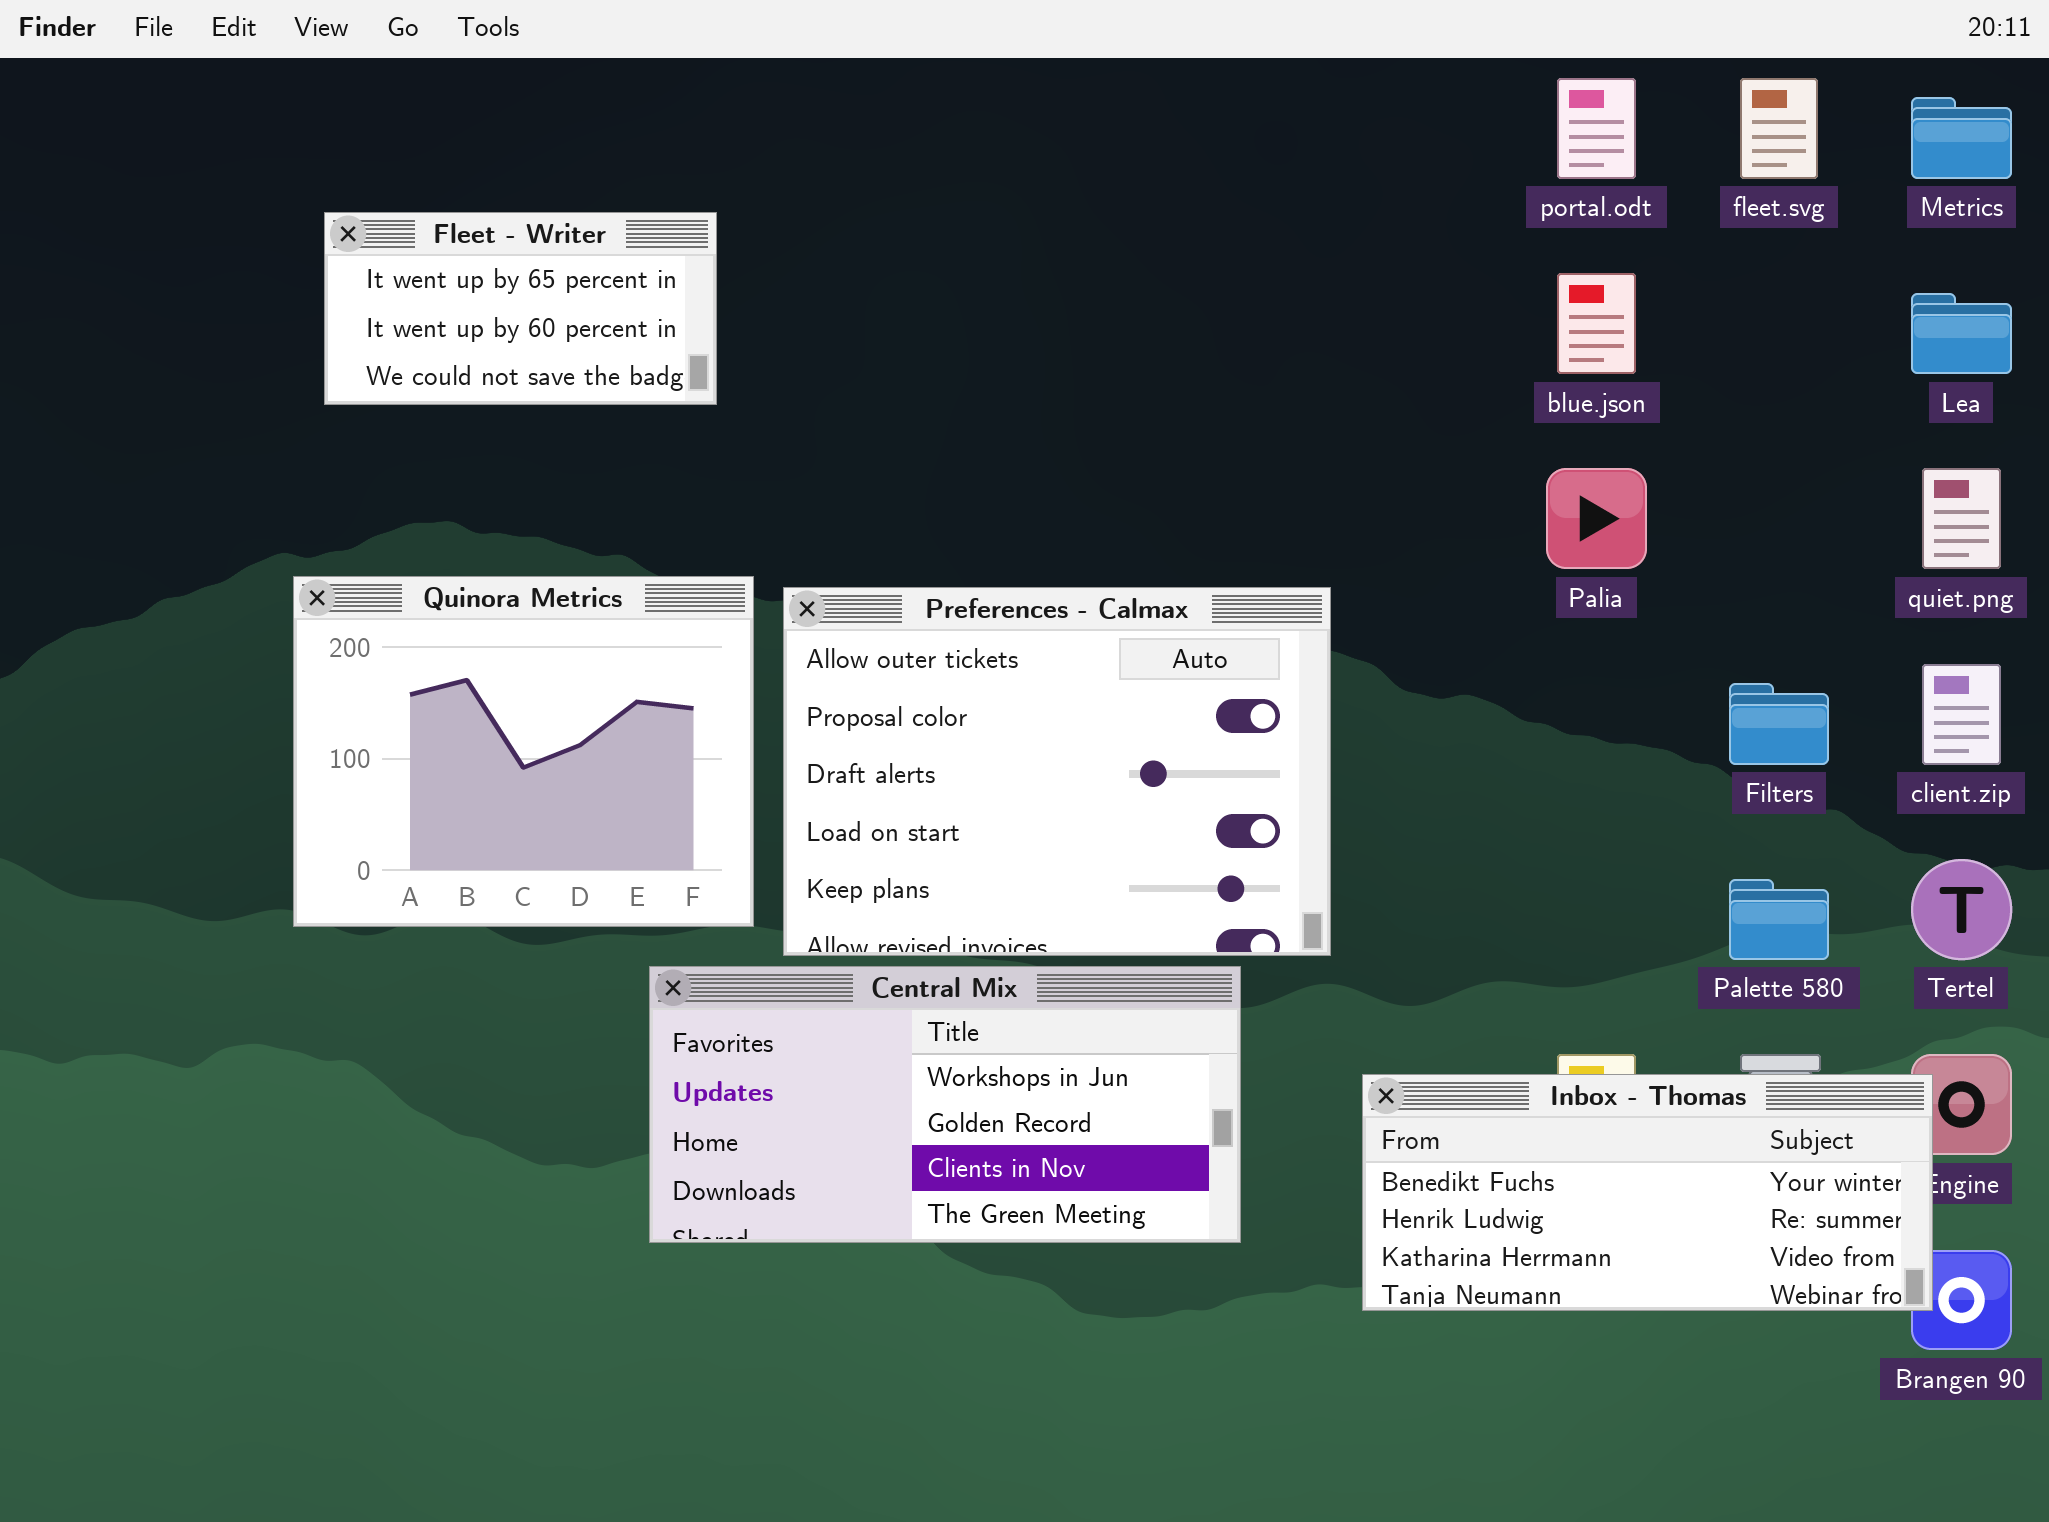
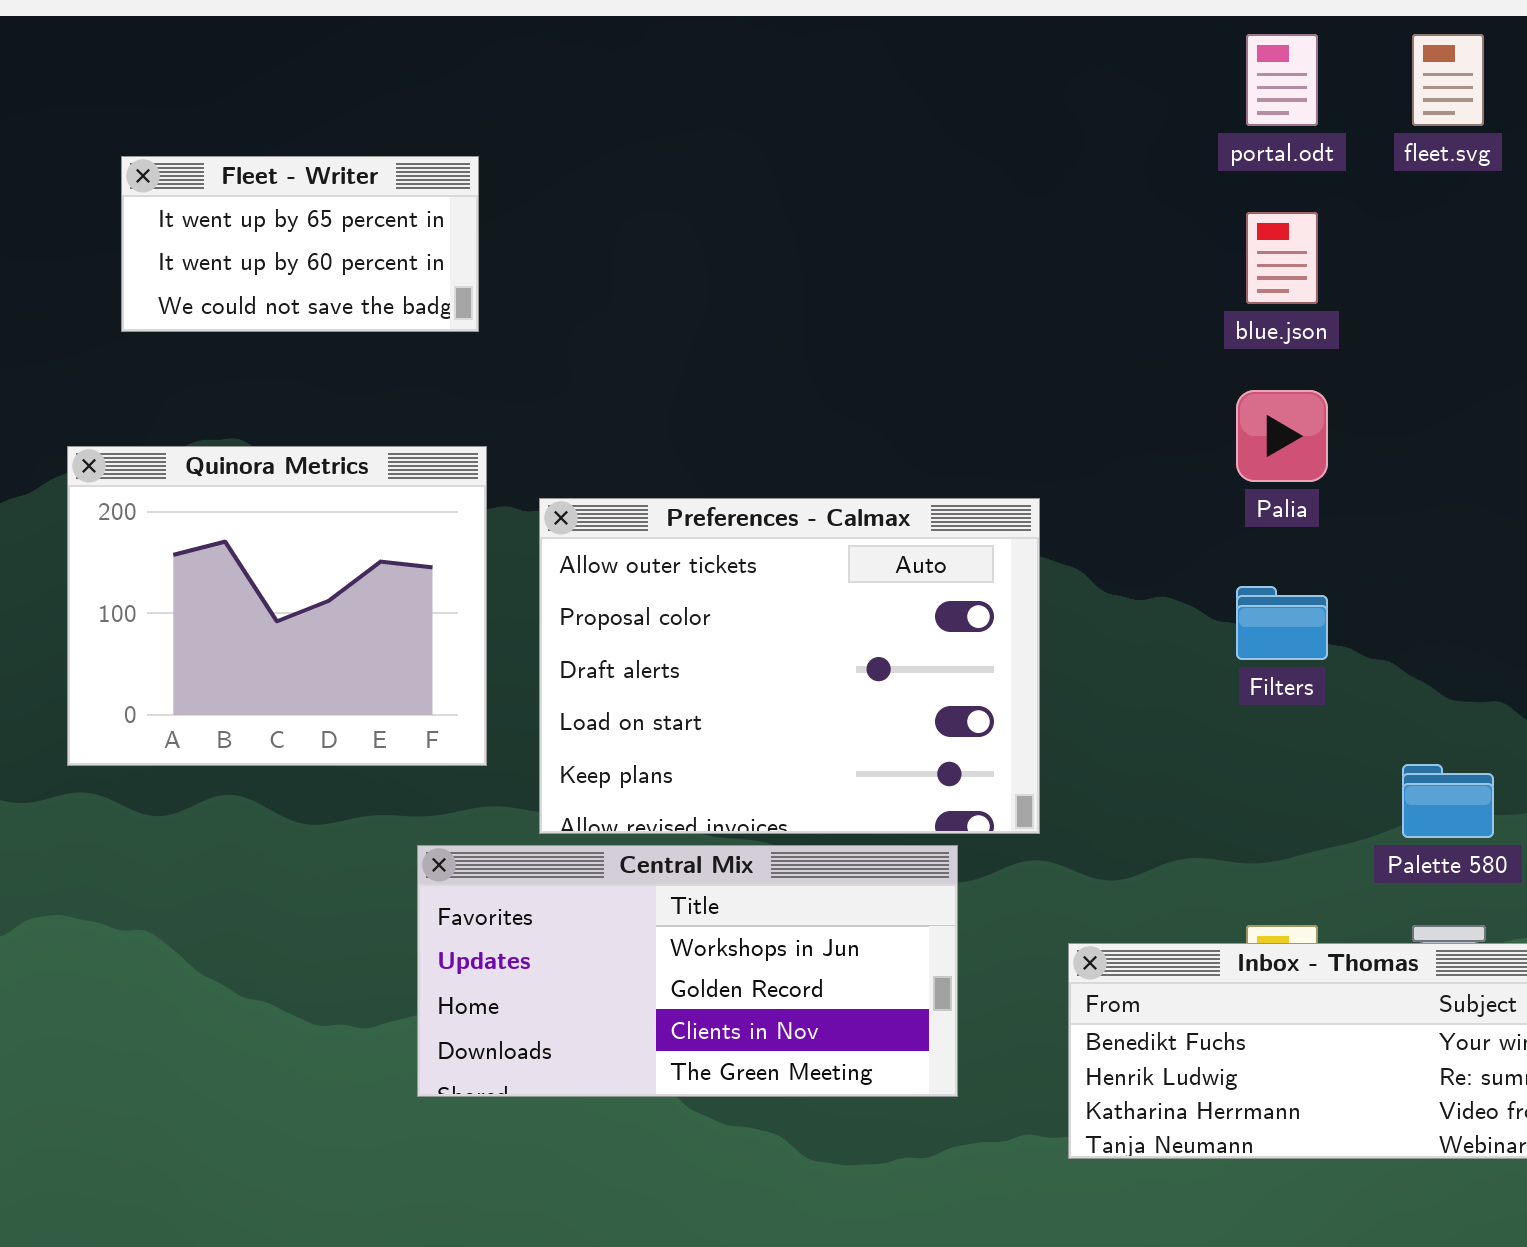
Quinora Metrics: [293,576,754,927] -> [67,446,487,766], moved
Filters: [1729,683,1829,765] -> [1236,586,1328,660], moved

